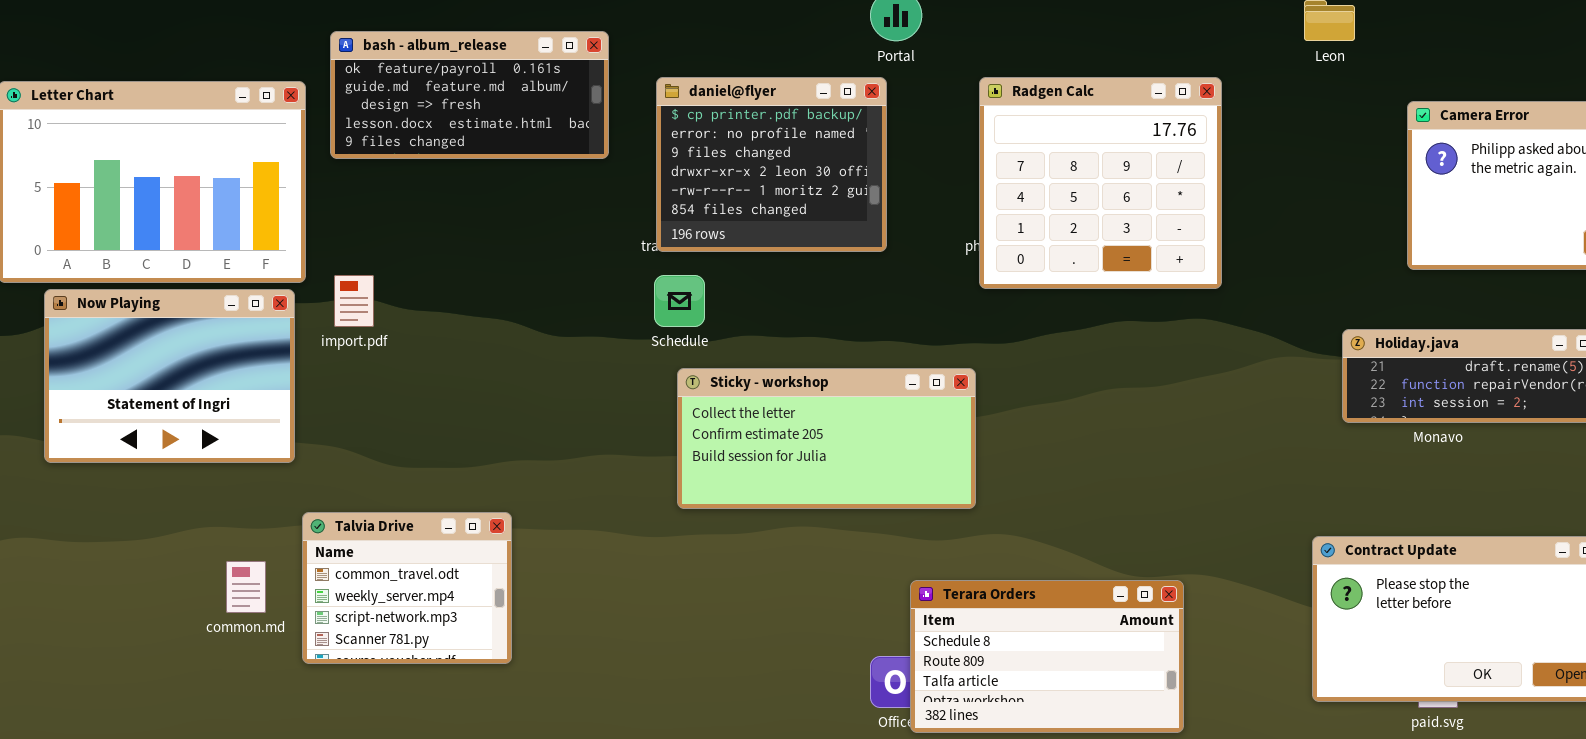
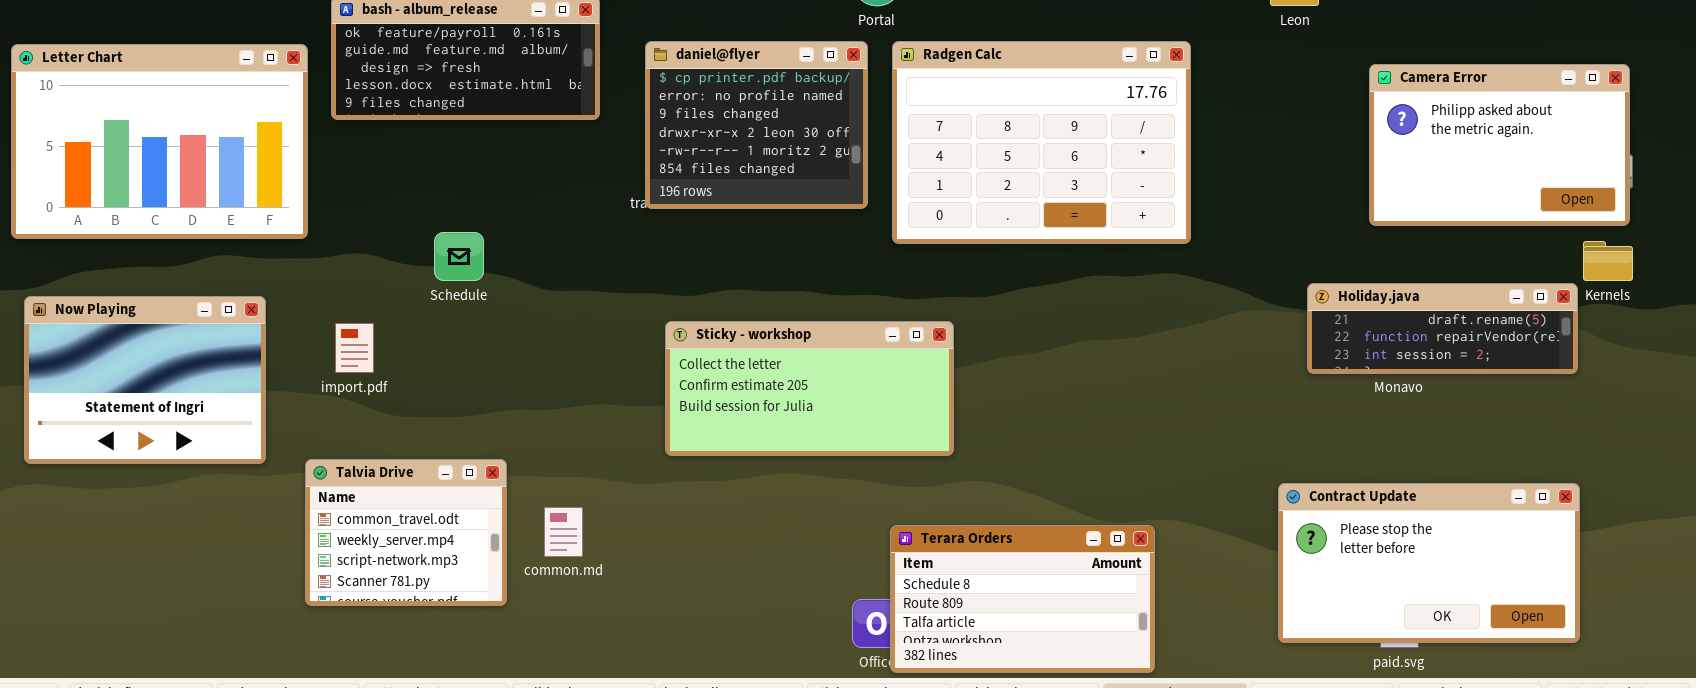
Radgen Calc: [979,77,1222,289] -> [892,41,1191,244], resized
import.pdf: [334,275,374,327] -> [335,323,374,373], moved
Schedule: [654,275,705,327] -> [434,232,484,281], moved
Now Playing: [44,289,295,463] -> [24,296,266,464], moved
common.md: [226,561,266,613] -> [544,507,583,557], moved

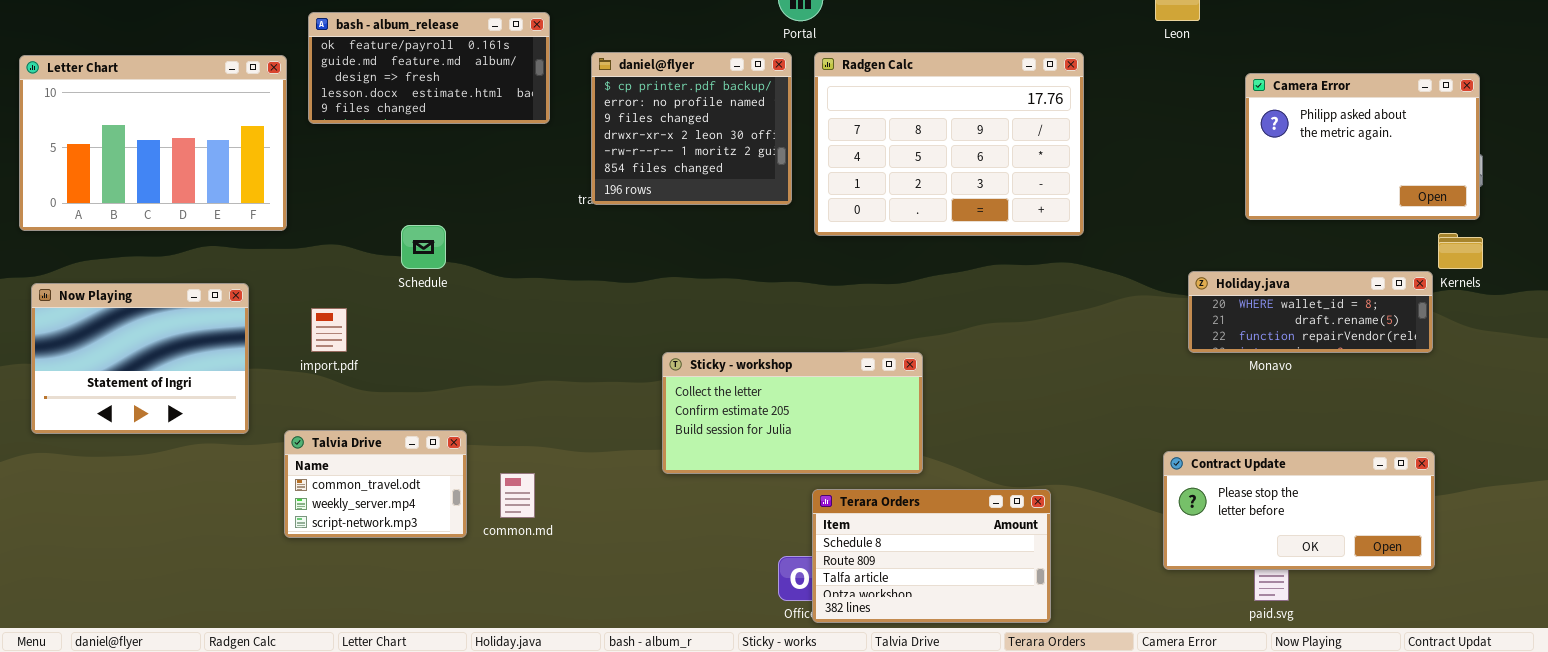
Holiday.java: [1307,283,1578,374] -> [1188,271,1433,353], scrolled up 1 row
Sticky - workshop: [665,321,954,456] -> [662,352,923,474], moved
Talvia Drive: [305,459,507,606] -> [284,430,467,538], resized
Contract Update: [1278,483,1580,643] -> [1163,451,1435,570], resized

